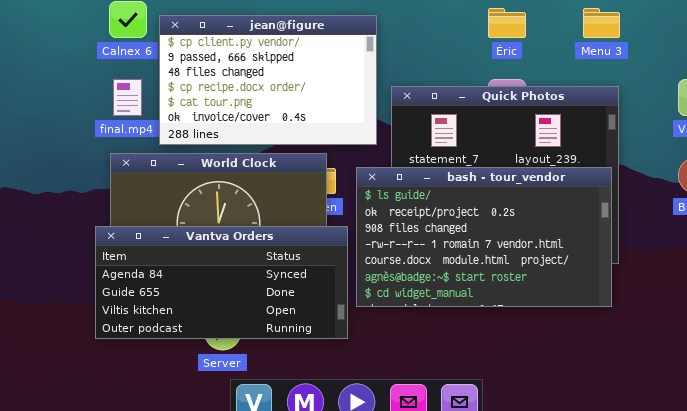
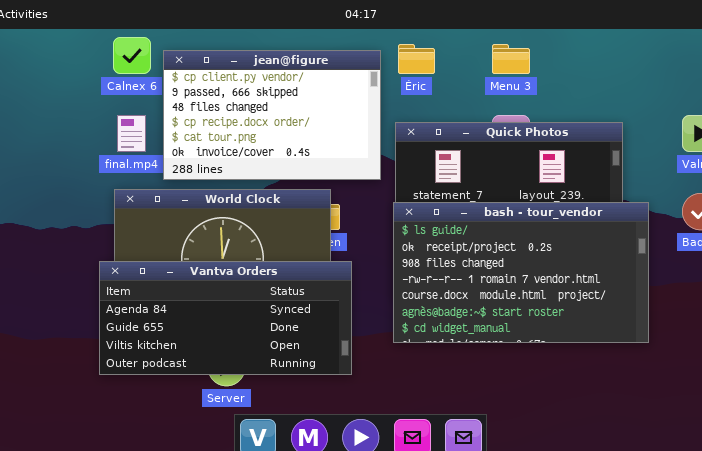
Éric: [488,8,526,38] -> [398,44,435,74], moved
Menu 3: [583,8,620,38] -> [492,44,530,74], moved
bash - tour_vendor: [356,167,612,307] -> [393,202,649,343], moved

